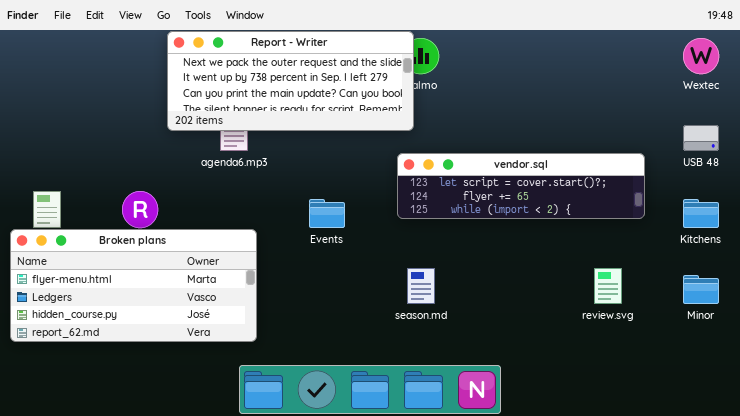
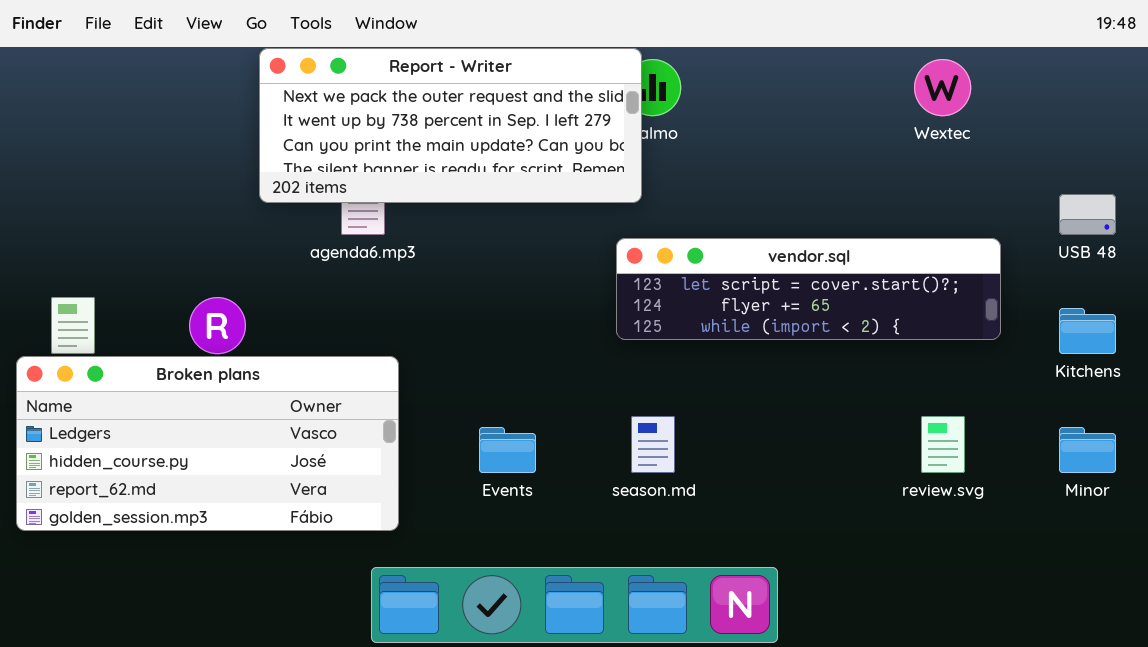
Wextec: [683,38,719,74] -> [914,59,971,116], moved
Events: [309,199,345,228] -> [479,427,536,473], moved
Broken plans: [10,229,257,342] -> [16,356,399,531], scrolled down 1 row

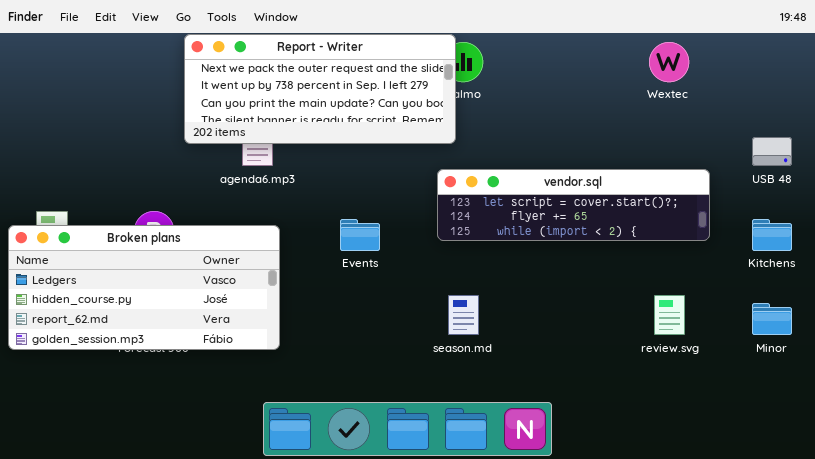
Broken plans: [16,356,399,531] -> [8,225,280,350], moved
Events: [479,427,536,473] -> [340,219,380,251], moved

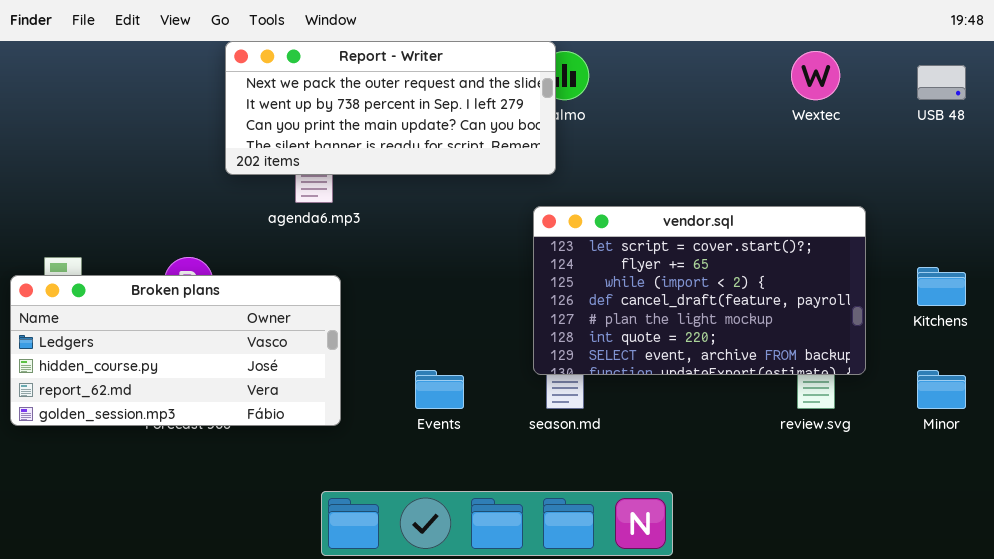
USB 48: [752,137,792,166] -> [917,65,966,100], moved
vendor.sql: [437,169,710,241] -> [533,206,866,375], resized
Events: [340,219,380,251] -> [415,370,464,409], moved

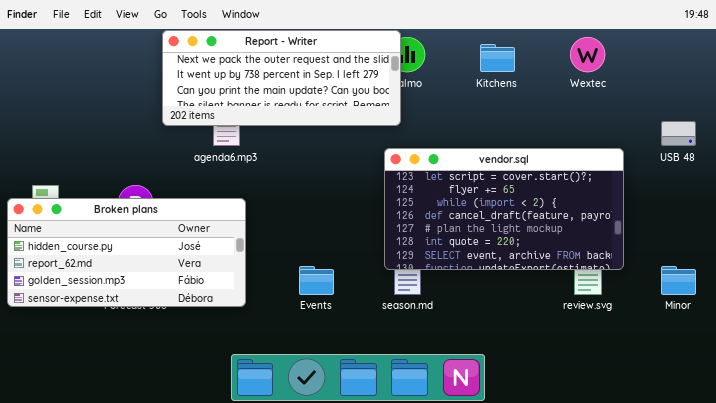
USB 48: [917,65,966,100] -> [661,121,696,146], moved
Kitchens: [917,267,966,306] -> [480,44,515,72], moved
Broken plans: [10,275,341,426] -> [7,198,246,307], scrolled down 1 row

